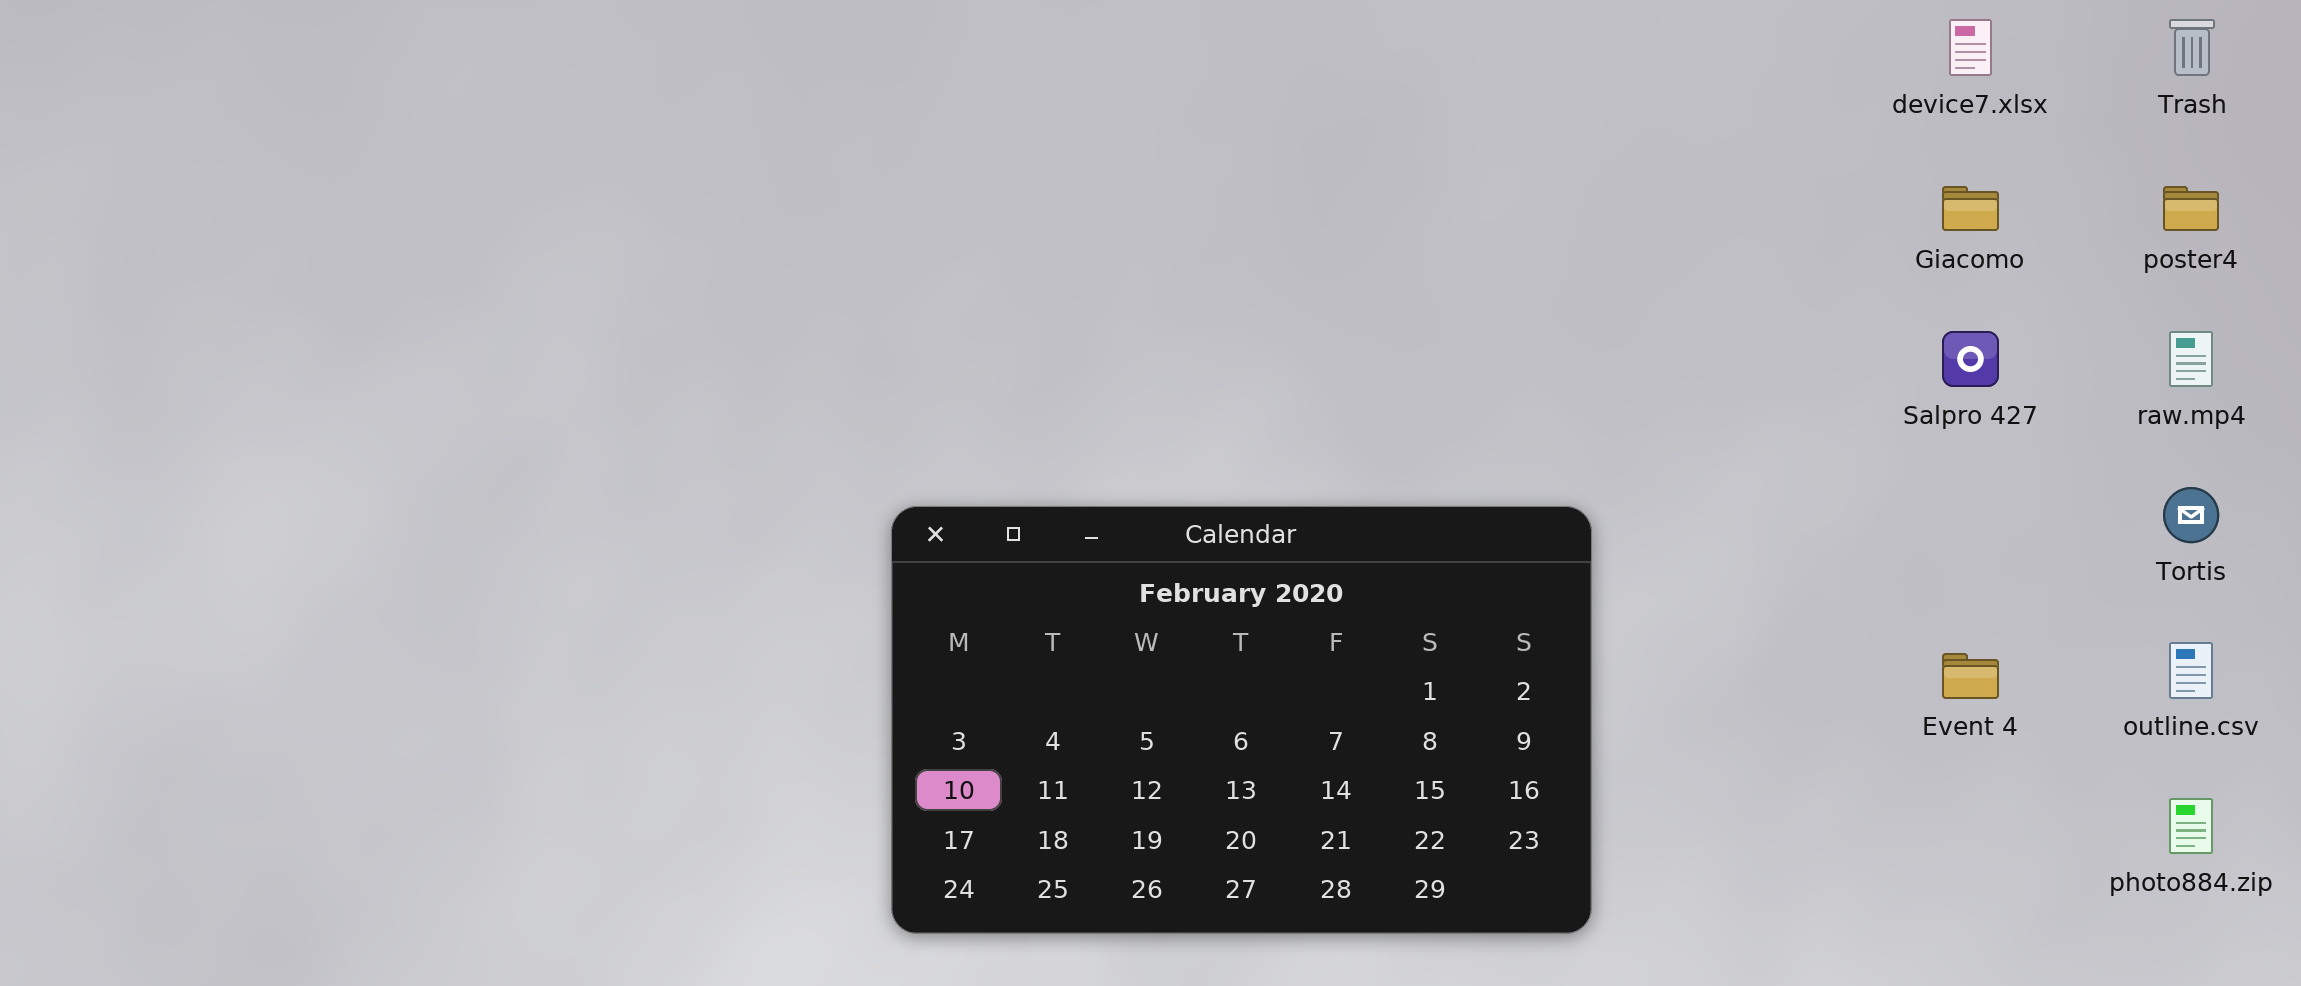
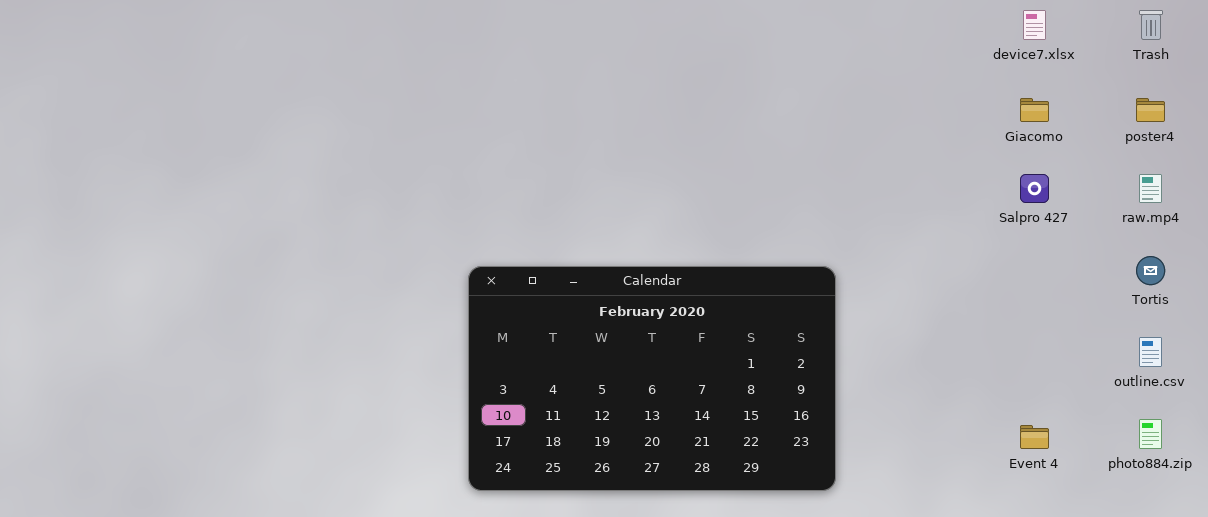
Event 4: [1942,653,1999,699] -> [1020,425,1049,449], moved

